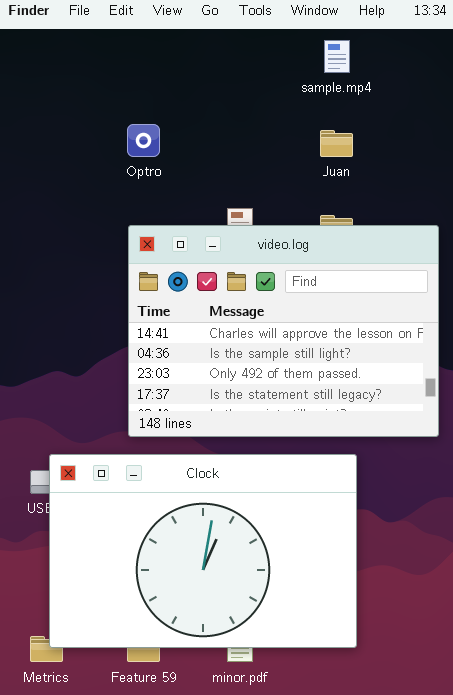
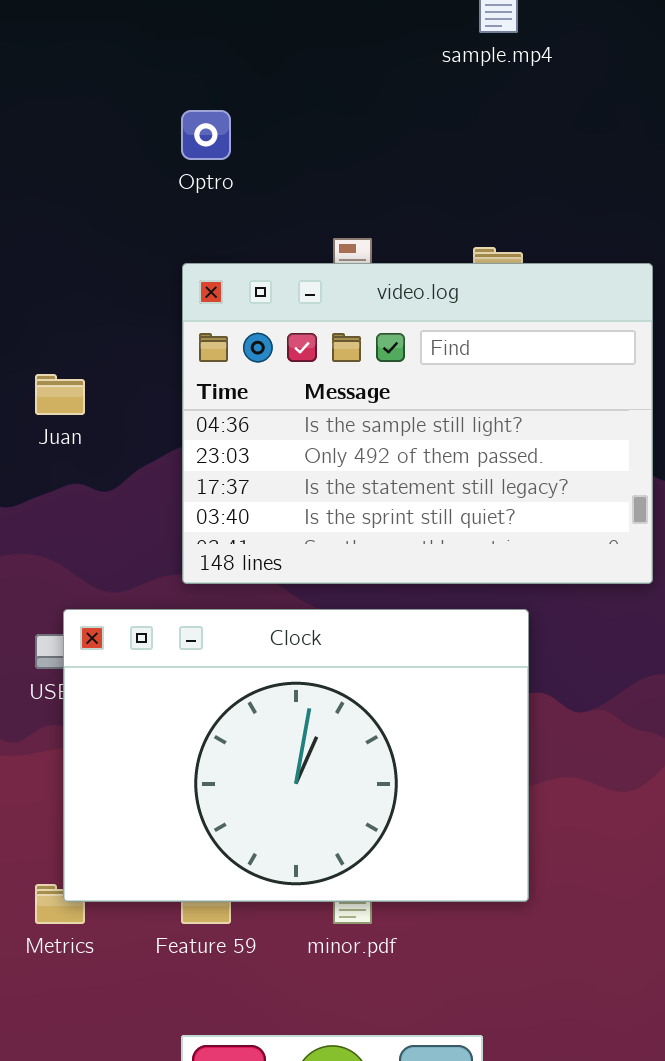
Juan: [320,130,353,157] -> [35,374,85,415], moved
video.log: [128,225,439,437] -> [182,263,653,584], scrolled down 1 row

